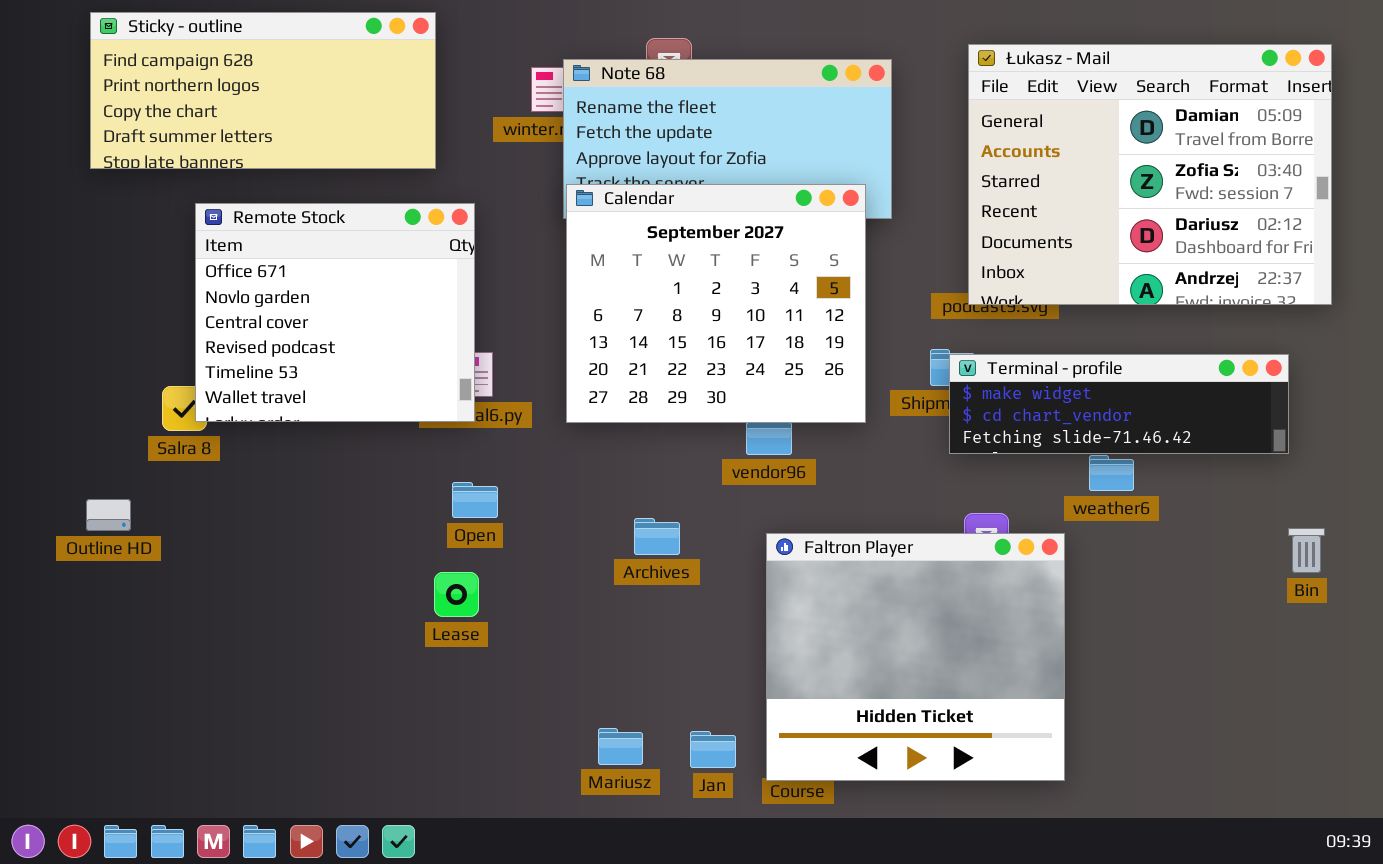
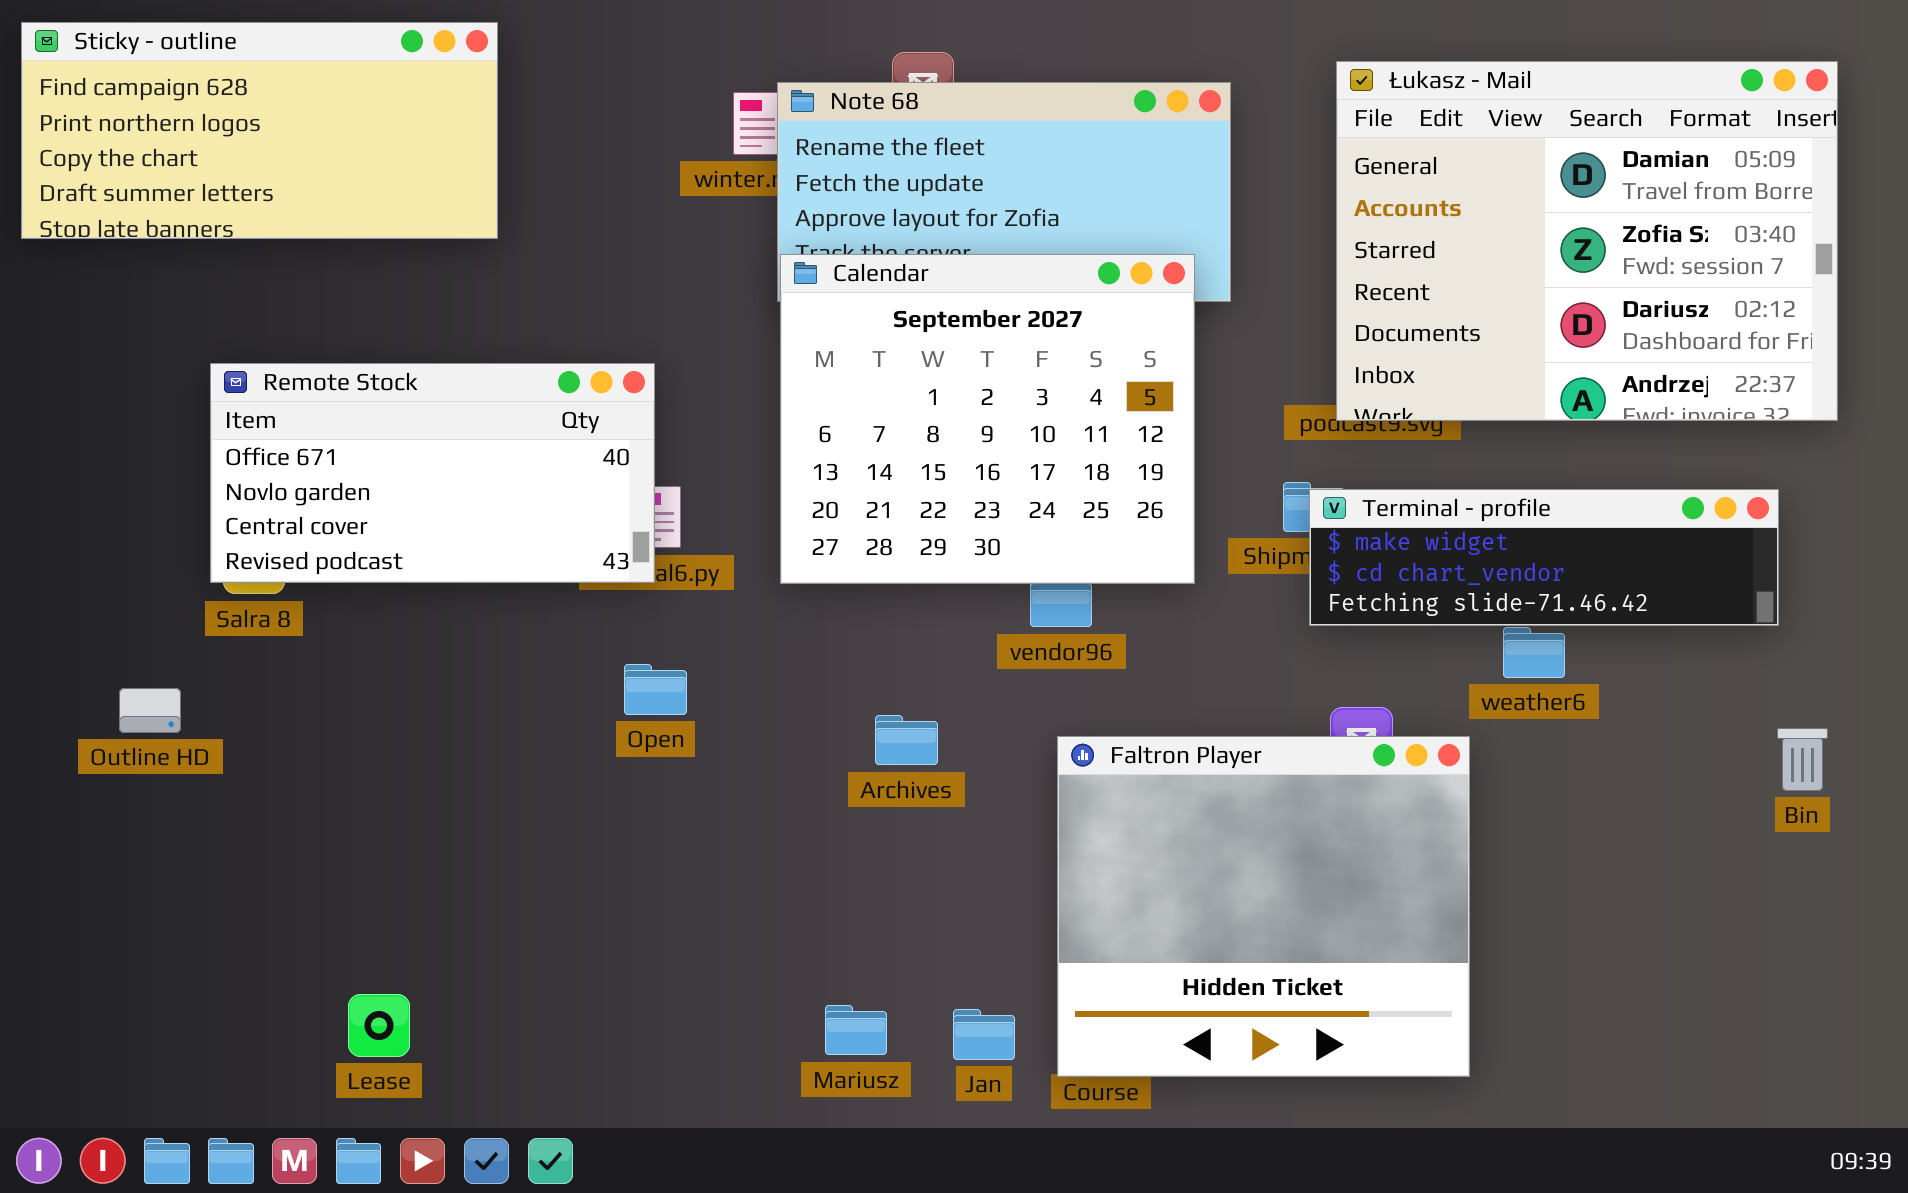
Sticky - outline: [90,12,436,169] -> [21,22,498,239], moved
Remote Stock: [195,203,475,422] -> [210,363,655,583], resized
Lease: [434,572,479,617] -> [348,994,410,1057], moved

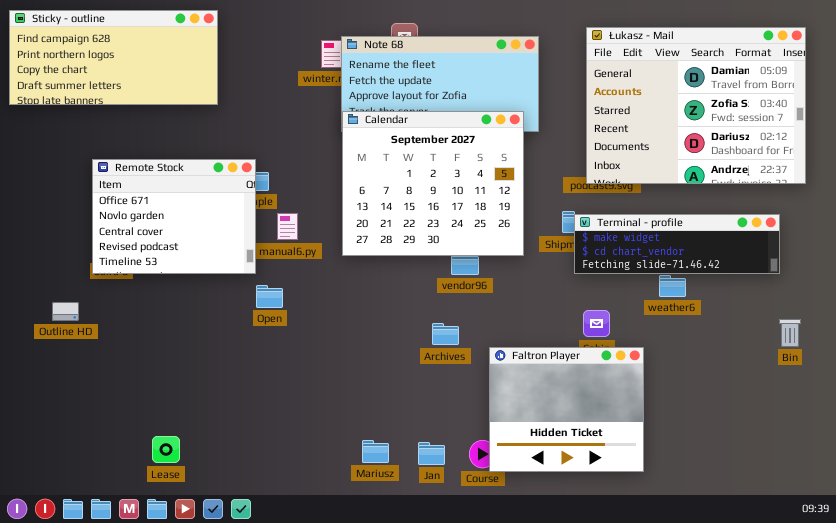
Remote Stock: [210,363,655,583] -> [92,159,256,274], resized
Open: [624,664,687,715] -> [256,285,283,308], moved
Archives: [875,715,938,765] -> [432,323,459,345], moved
Faltron Player: [1057,736,1470,1077] -> [489,347,644,472], resized

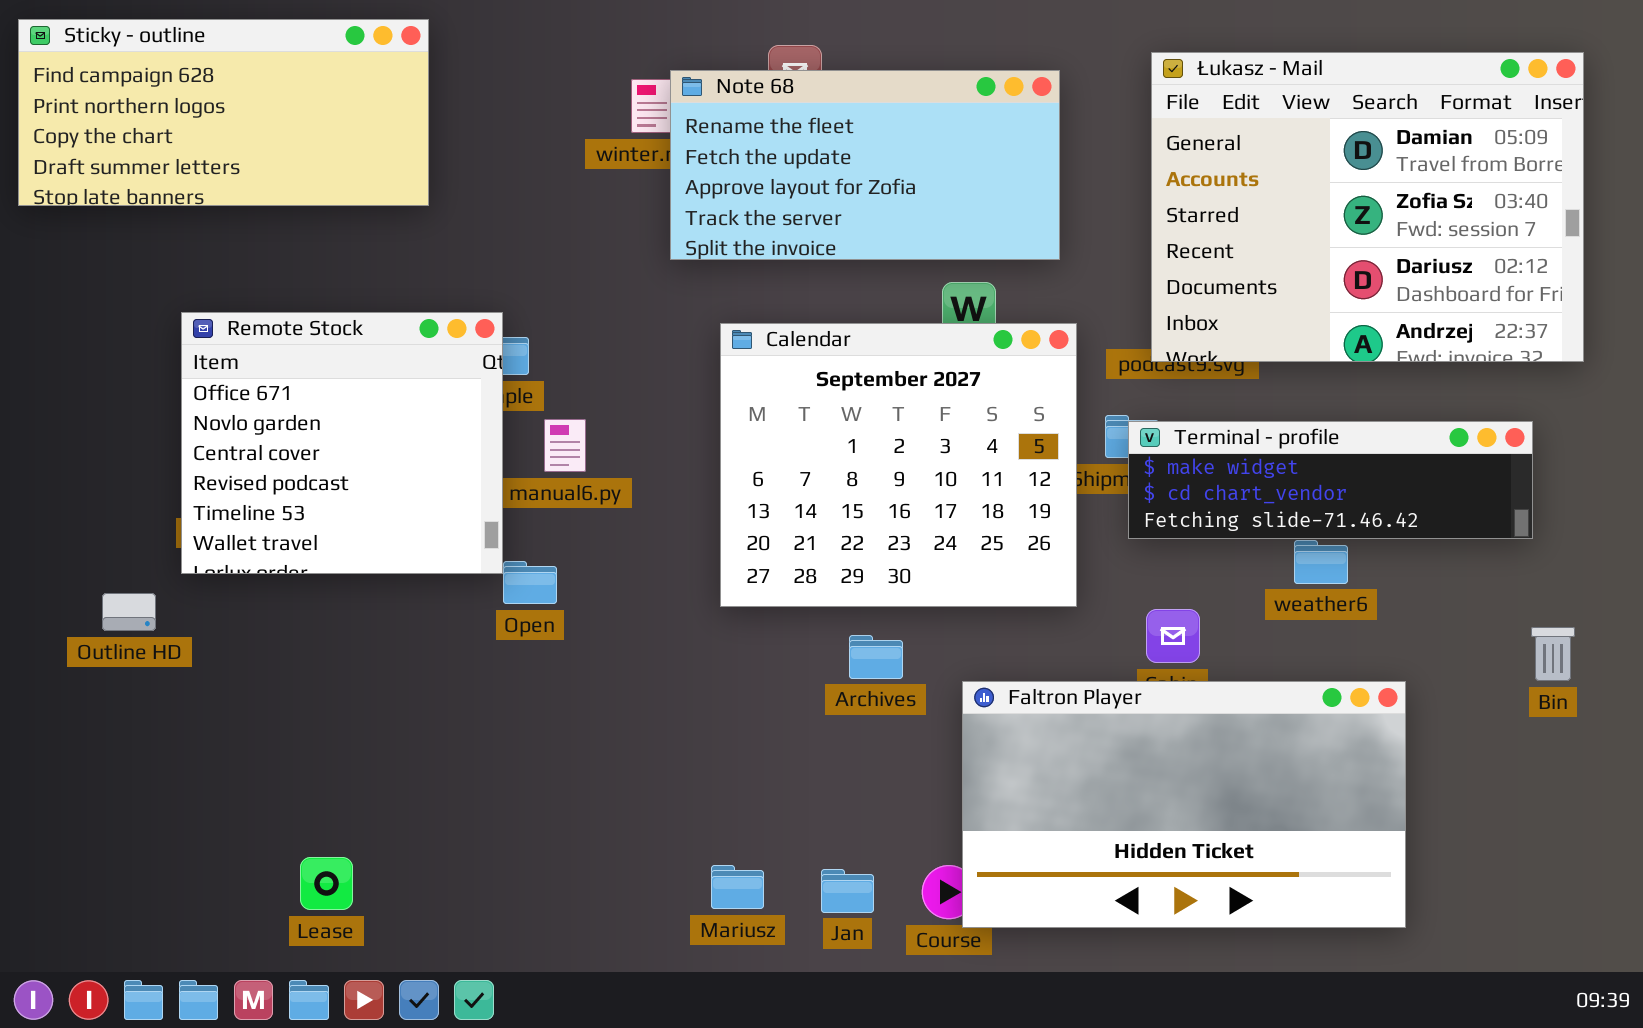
Calendar: [342,111,524,256] -> [720,323,1077,607], moved
Remote Stock: [92,159,256,274] -> [181,312,503,574], resized
Faltron Player: [489,347,644,472] -> [962,681,1406,928], resized

